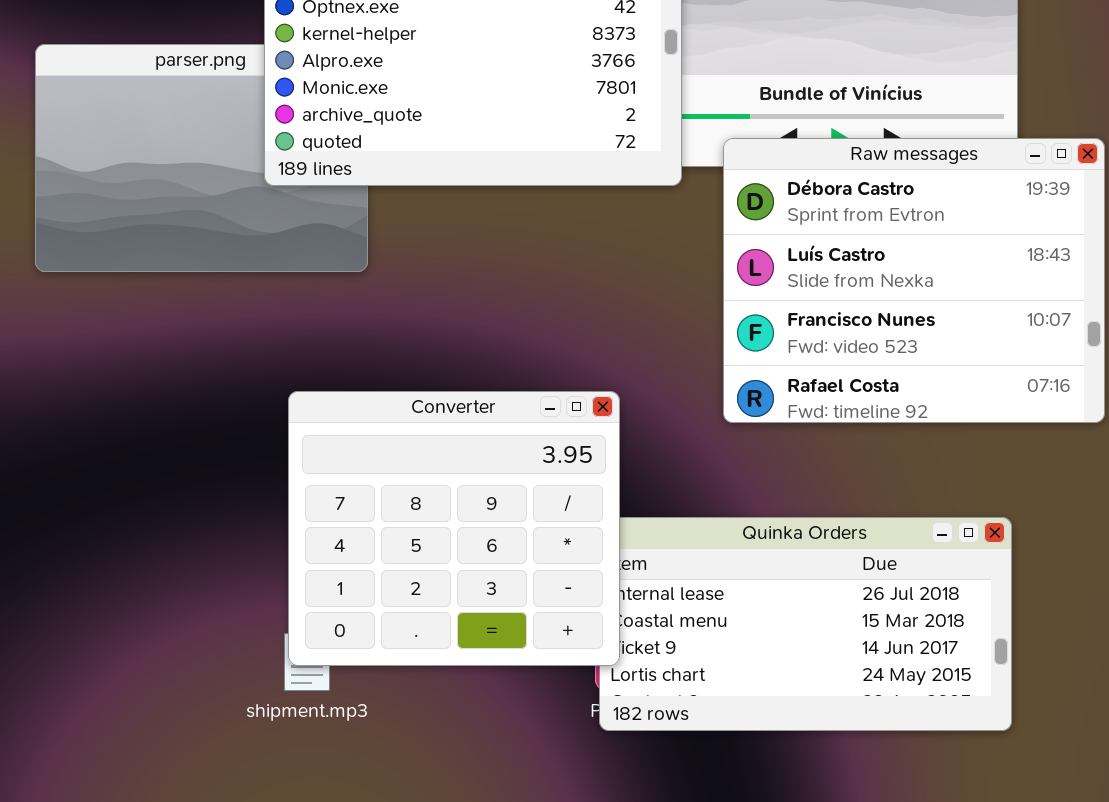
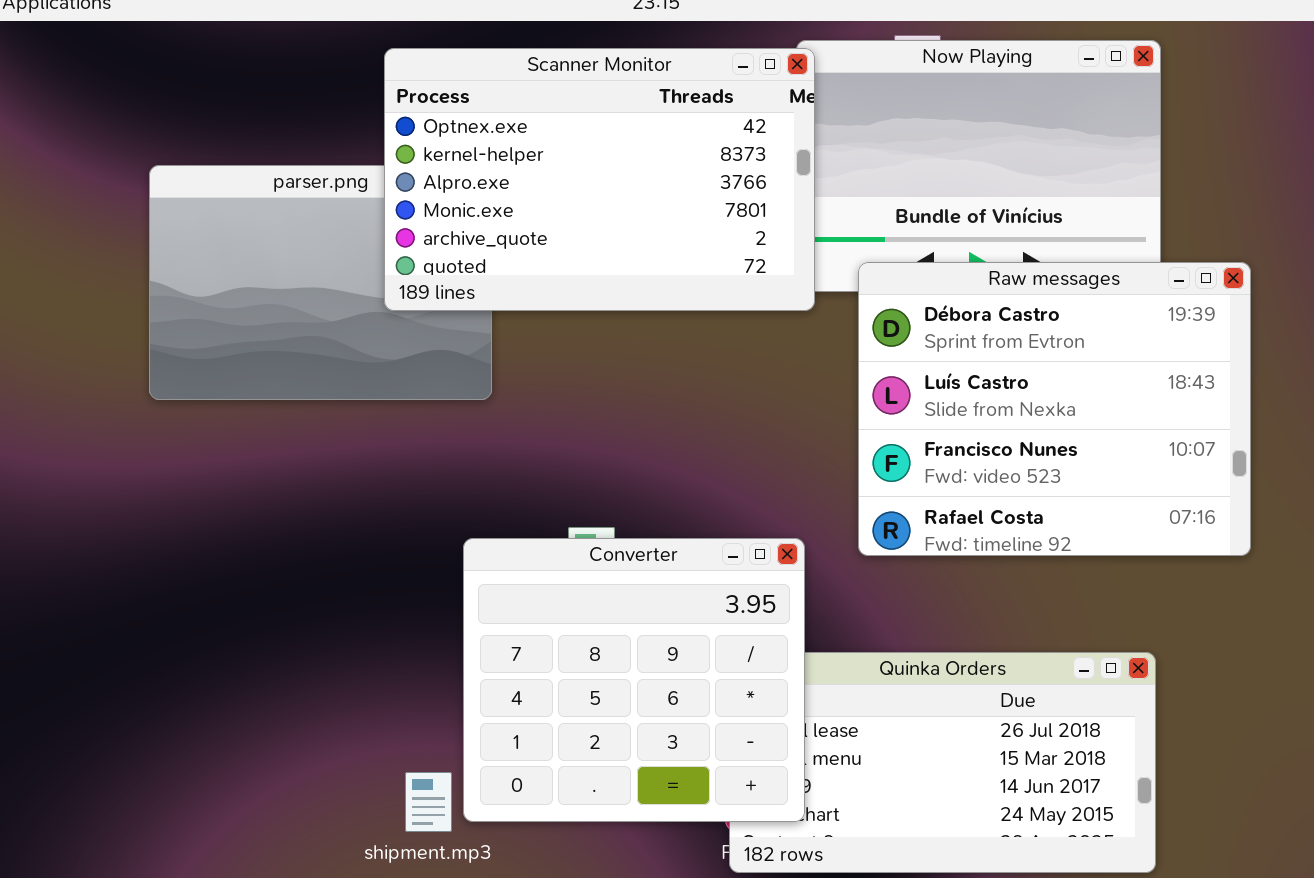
Converter: [288,391,620,666] -> [463,538,805,822], moved

